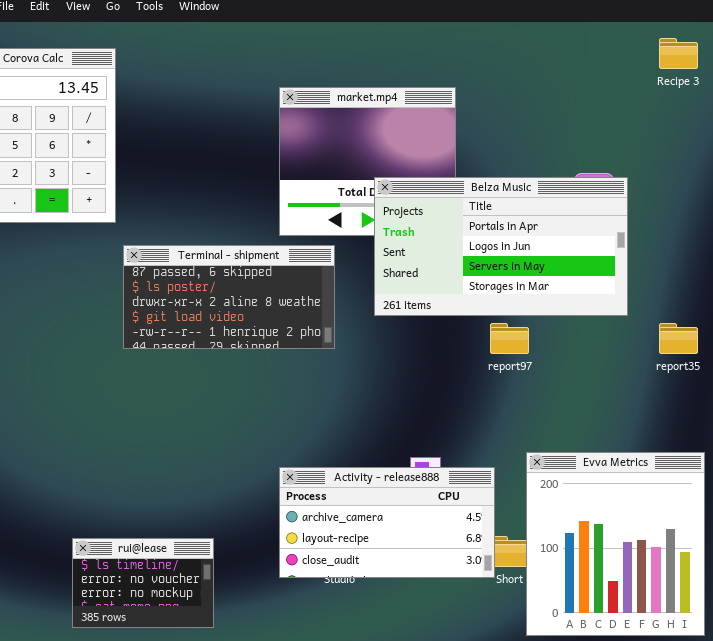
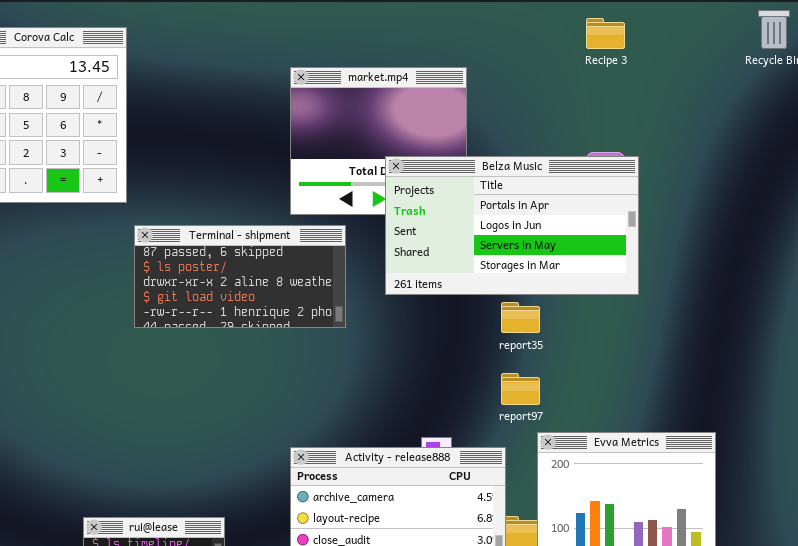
Recipe 3: [659,38,698,69] -> [586,18,625,49], moved
report97: [490,323,529,354] -> [501,373,540,405], moved
report35: [659,323,698,354] -> [501,302,540,333], moved

